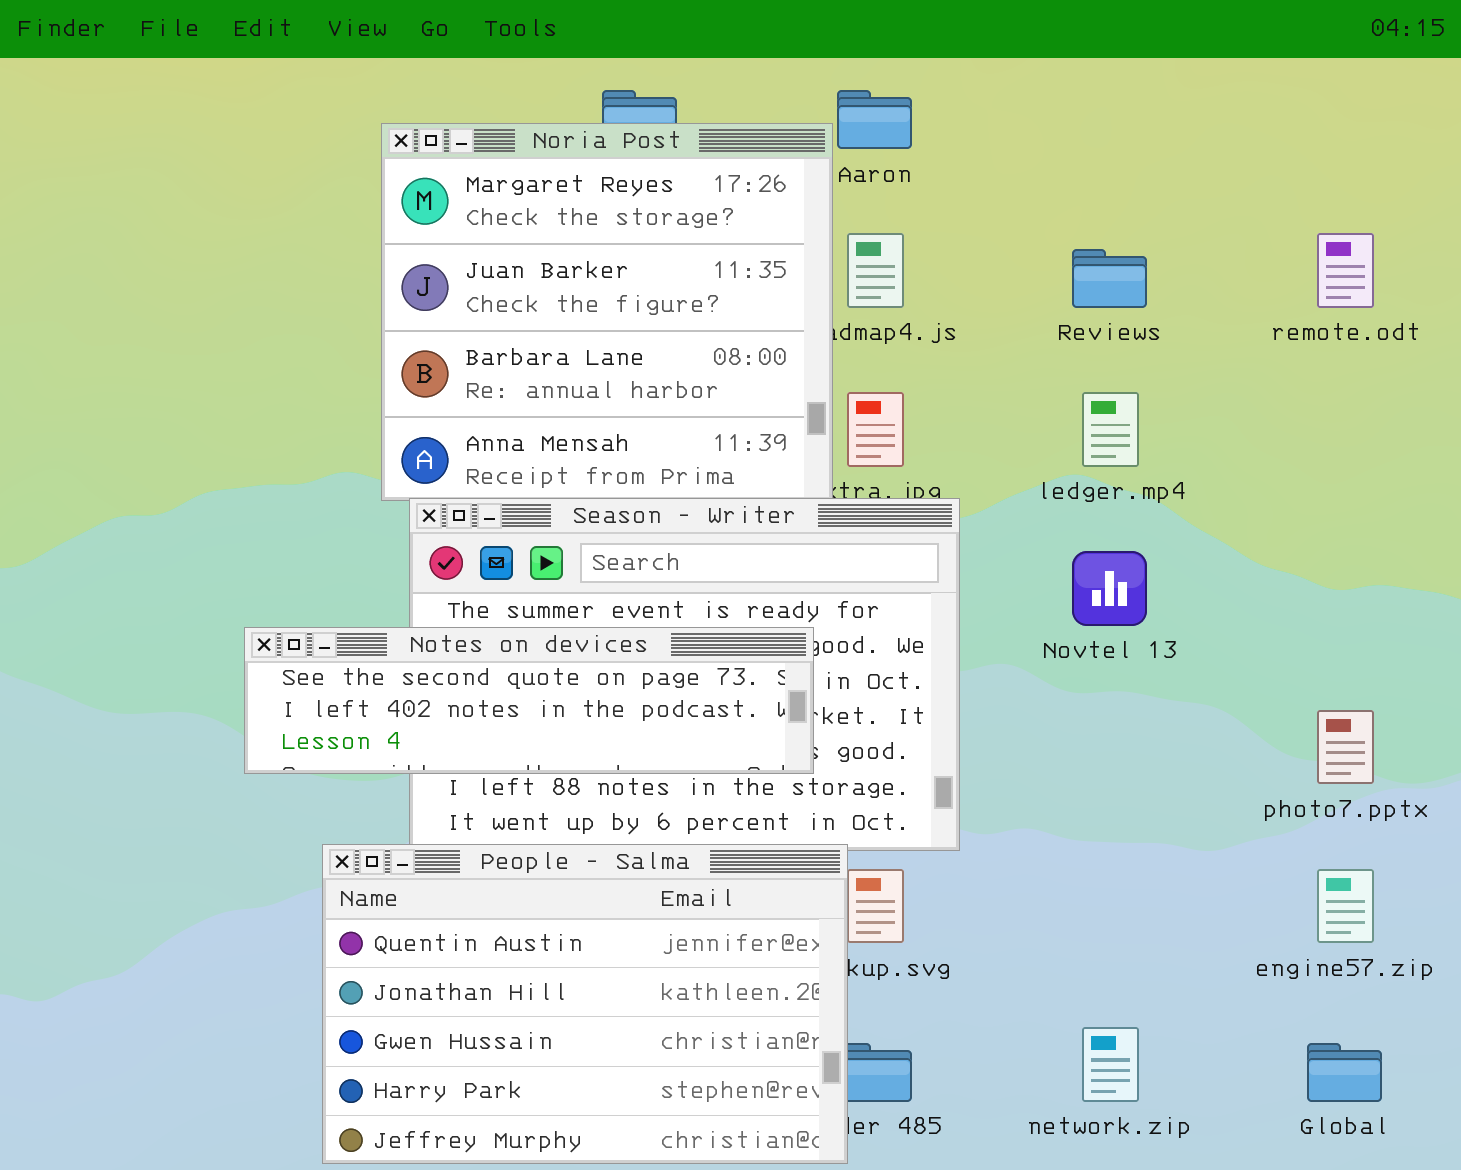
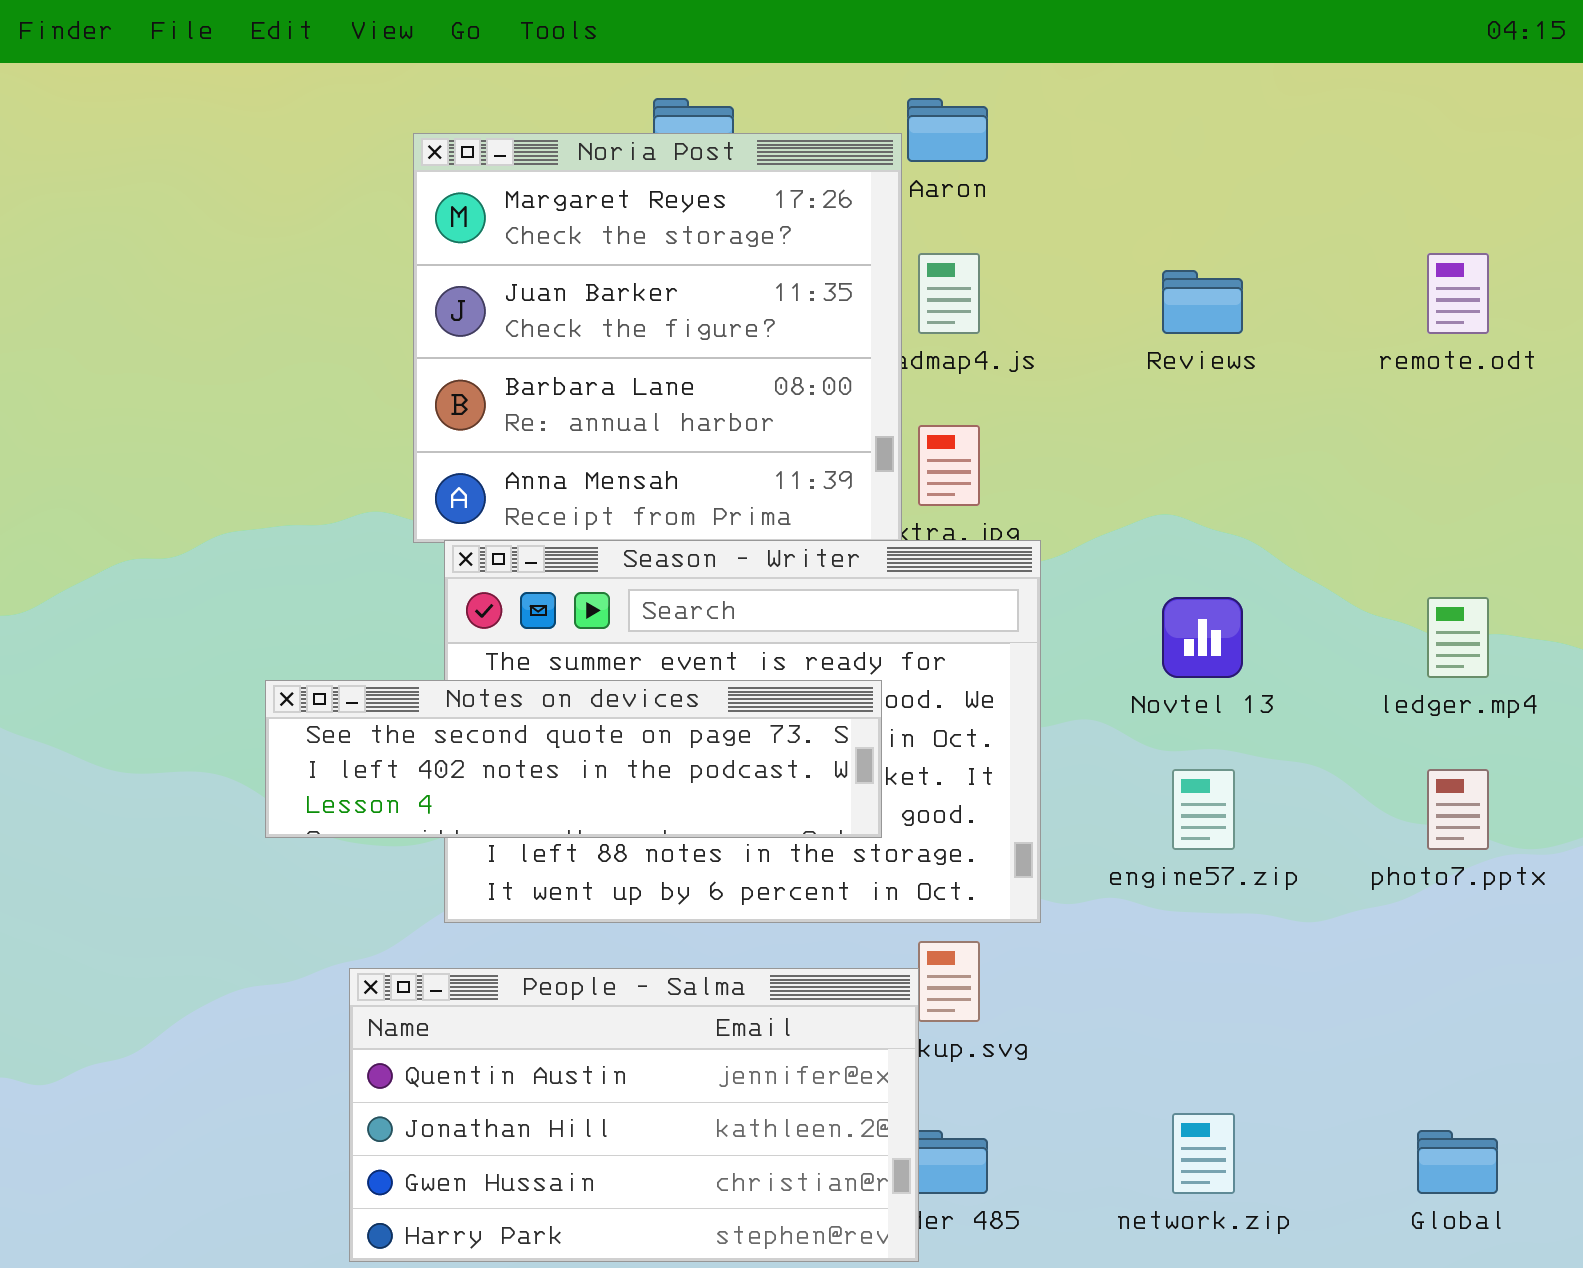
ledger.mp4: [1082,392,1139,467] -> [1427,597,1489,678], moved
People - Salma: [322,844,848,1164] -> [349,968,919,1262], resized
engine57.zip: [1317,869,1374,943] -> [1172,769,1235,850], moved

